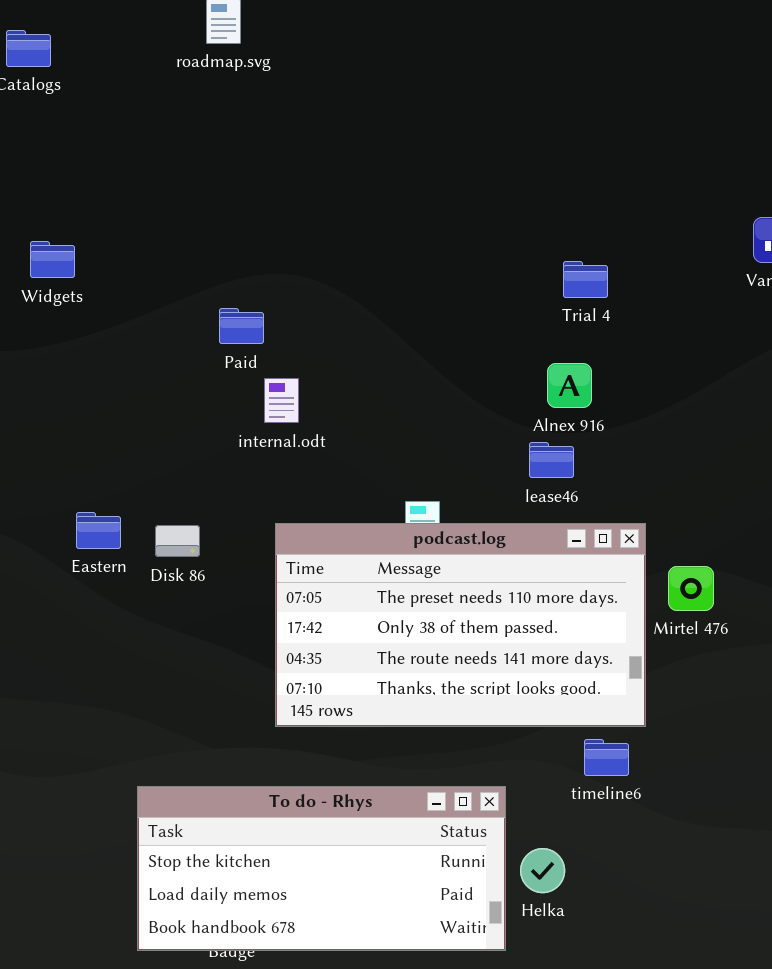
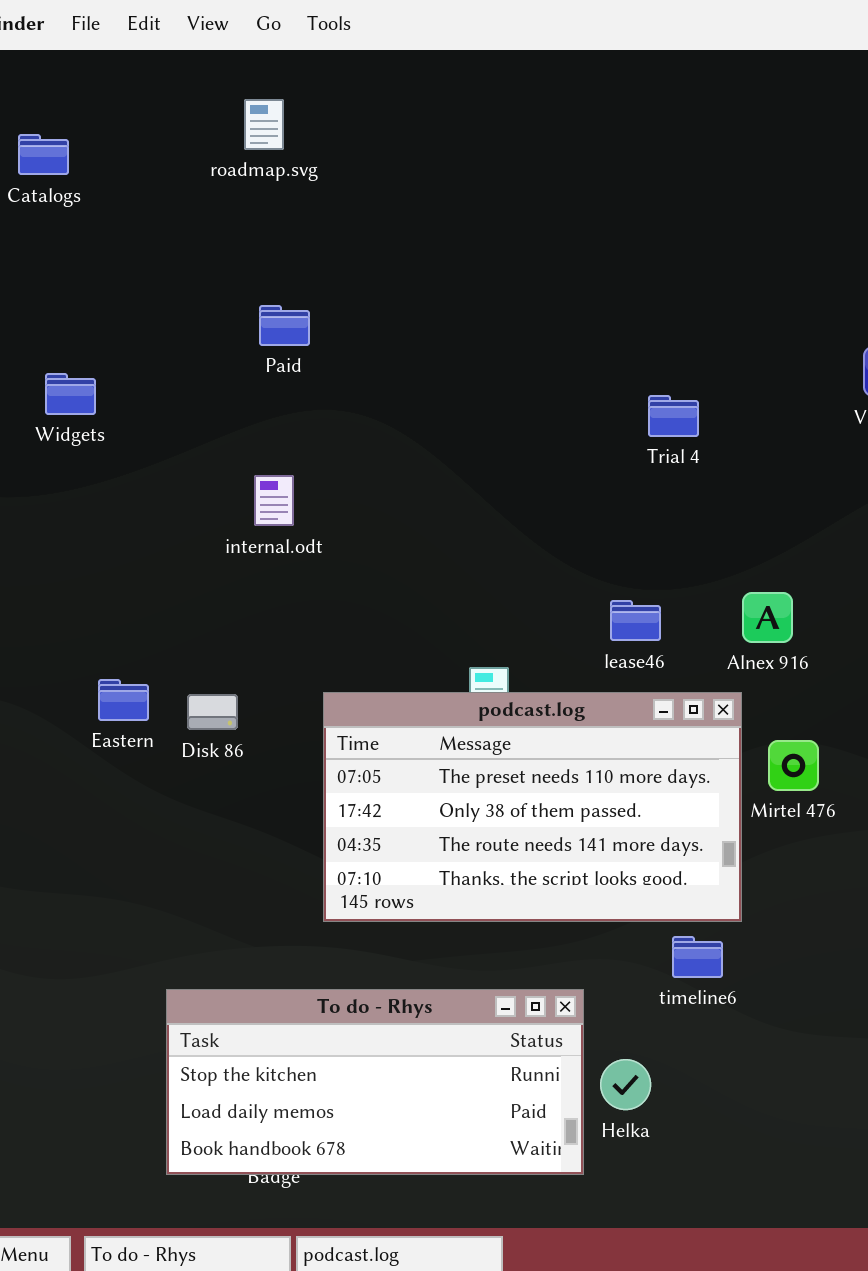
Paid: [219,308,264,344] -> [259,305,310,346], moved
Alnex 916: [547,363,592,408] -> [742,592,793,643], moved
internal.odt: [264,378,299,423] -> [254,475,294,526], moved

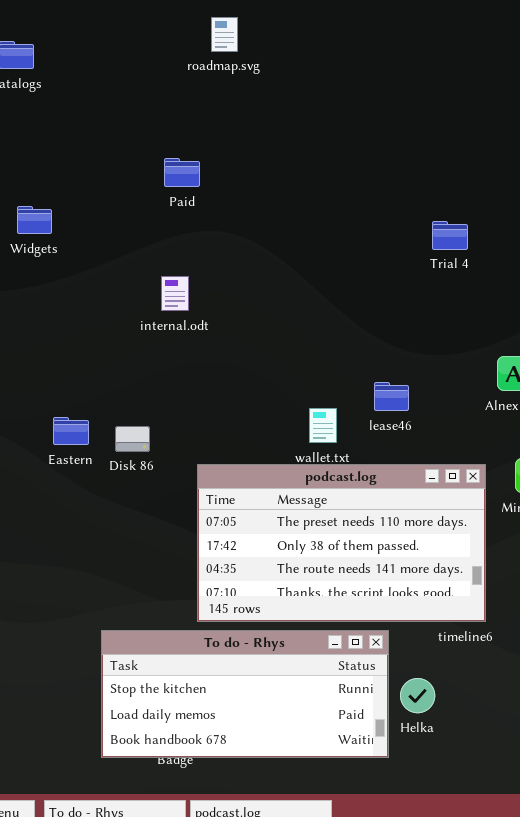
roadmap.svg: [244,99,284,150] -> [211,17,238,52], moved
lease46: [610,600,661,641] -> [374,382,409,411], moved
podcast.log: [323,692,742,922] -> [197,464,486,622], moved

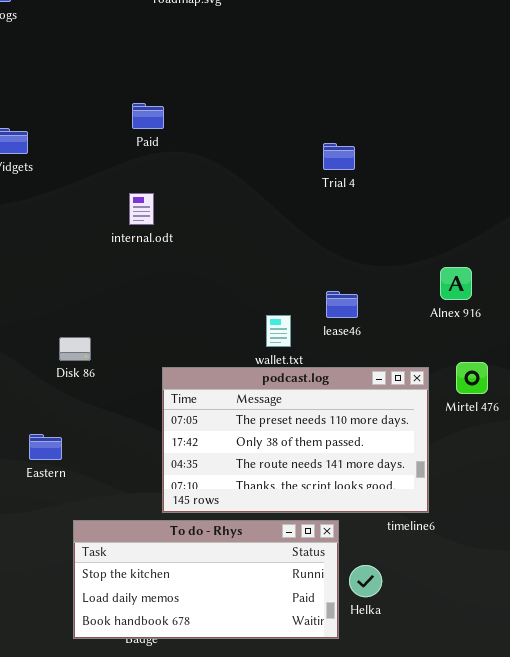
Paid: [164,158,200,187] -> [132,103,164,129], moved
Trial 4: [432,221,468,250] -> [323,143,355,170], moved
Eastern: [53,417,89,445] -> [29,434,62,460], moved
Disk 86: [115,426,150,452] -> [59,337,91,361], moved

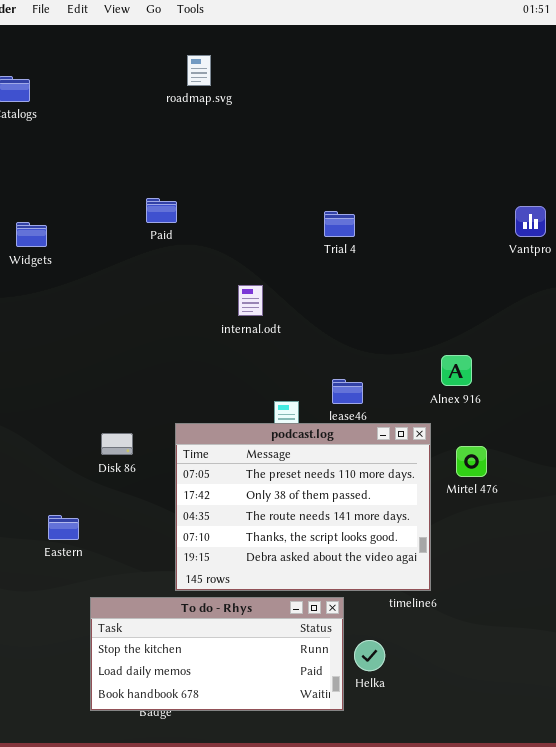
Trial 4: [323,143,355,170] -> [324,211,355,237], moved
internal.odt: [129,193,154,225] -> [238,285,263,316], moved
Disk 86: [59,337,91,361] -> [101,433,133,455], moved
podcast.log: [162,367,429,513] -> [175,423,431,591], resized

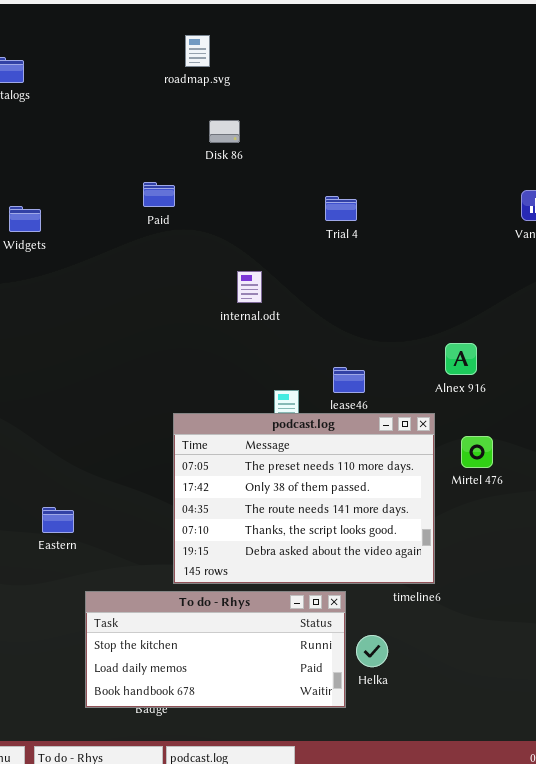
Disk 86: [101,433,133,455] -> [209,120,240,143], moved

